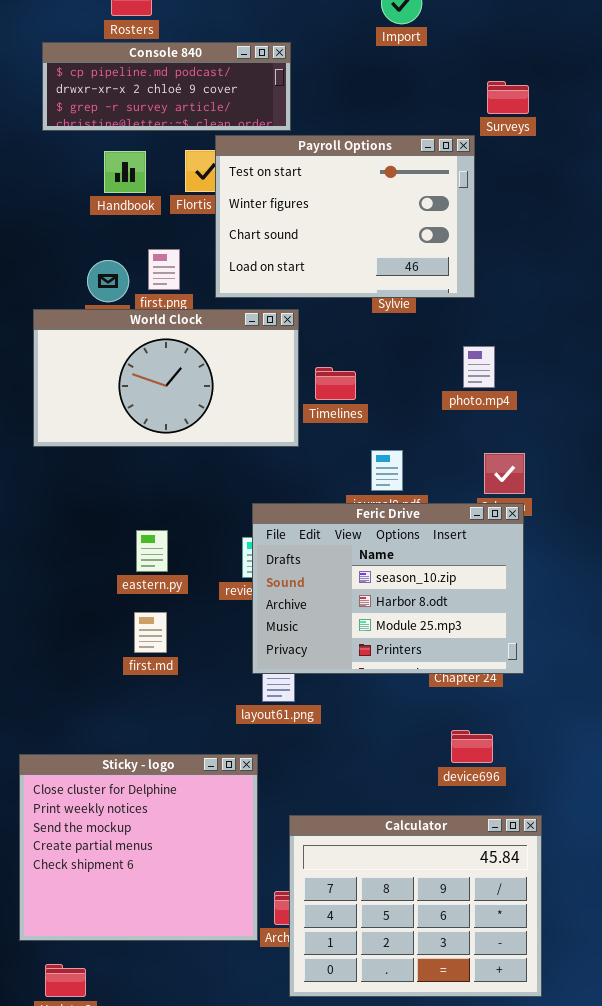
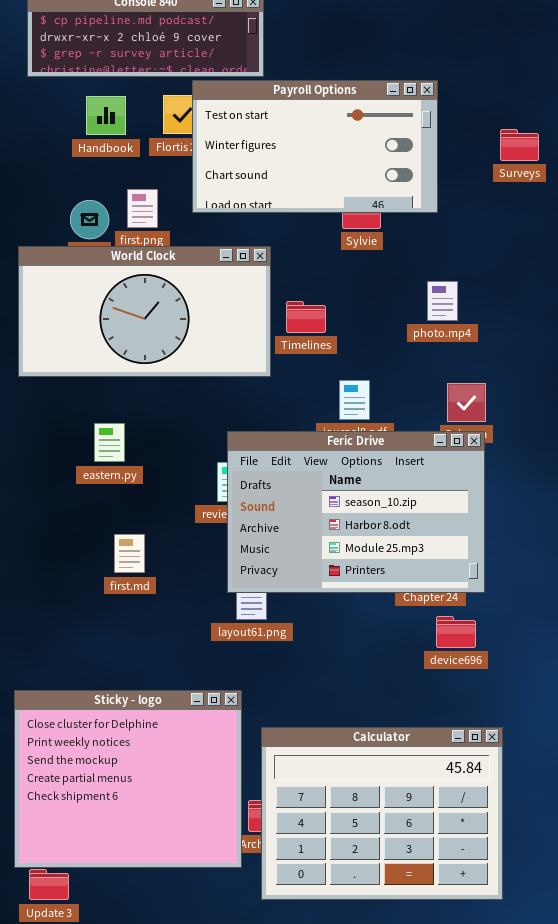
Surveys: [487,81,529,114] -> [500,129,539,161], moved
Payroll Options: [215,135,475,298] -> [192,80,438,213], resized
eastern.py: [136,530,168,572] -> [94,423,125,462], moved
device696: [451,730,493,763] -> [436,616,476,648], moved
Sticky - logo: [19,754,258,941] -> [14,690,242,868], moved

